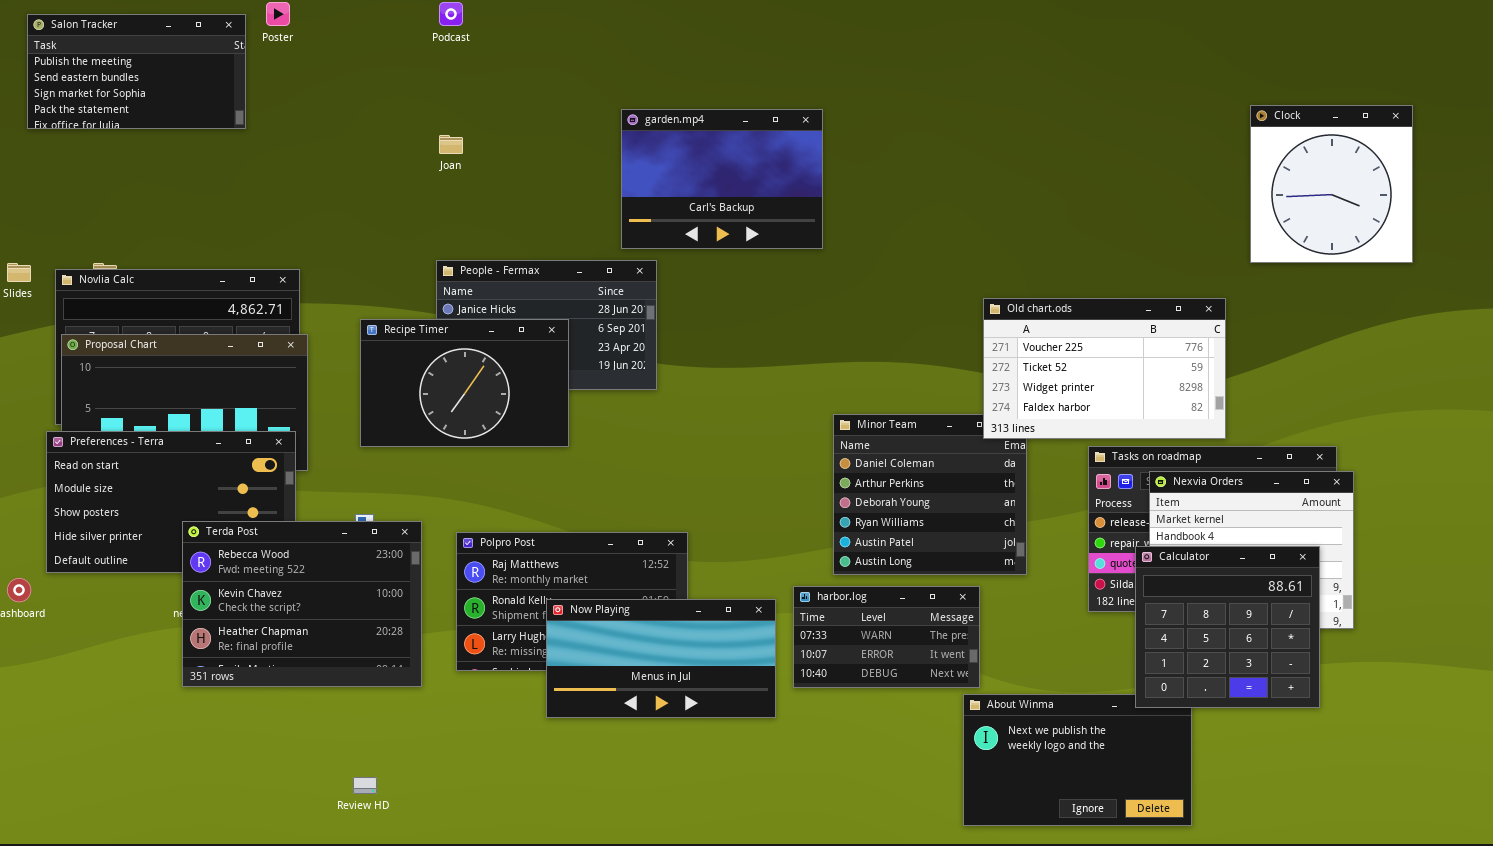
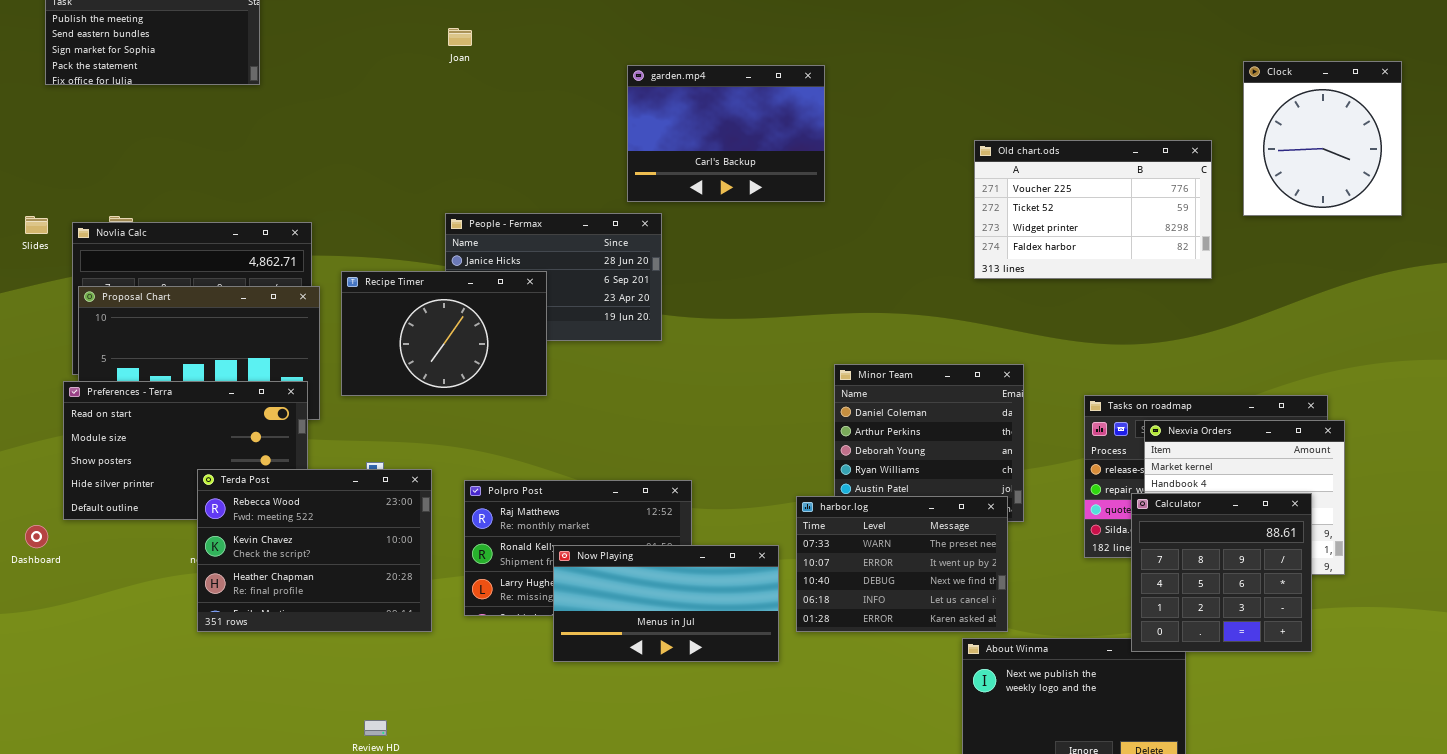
Joan: [439,135,463,154] -> [448,28,472,46], moved
Old chart.ods: [983,298,1226,439] -> [974,140,1212,279], moved
Recipe Timer: [360,319,569,447] -> [341,271,547,396], moved
harbor.log: [793,586,980,688] -> [796,496,1008,632], resized

